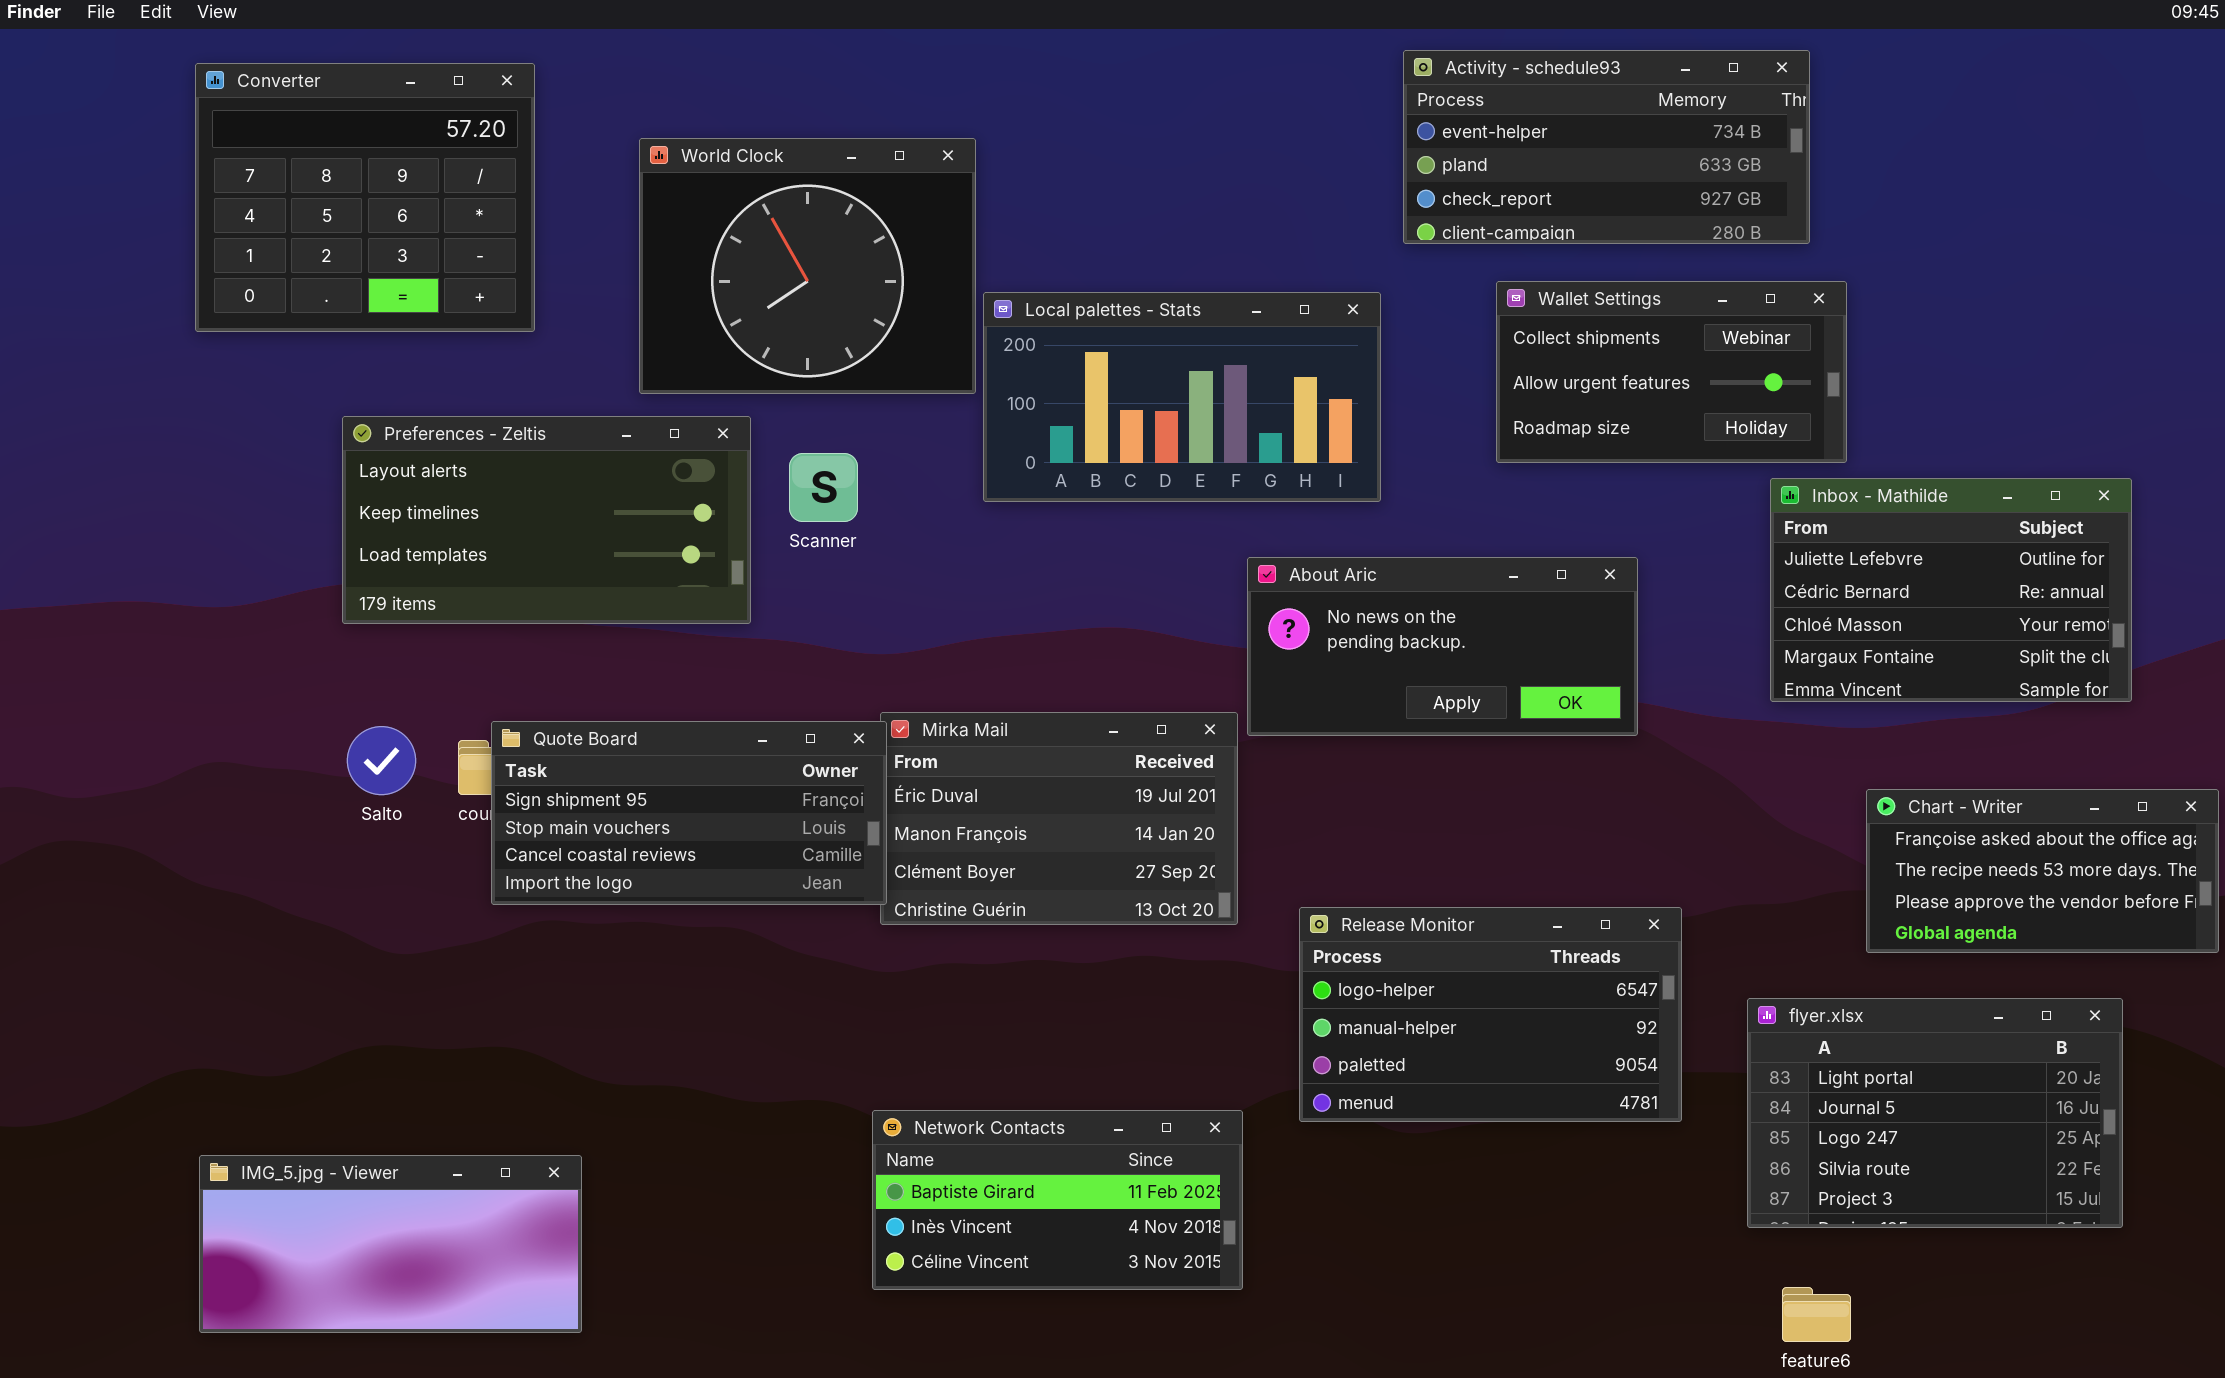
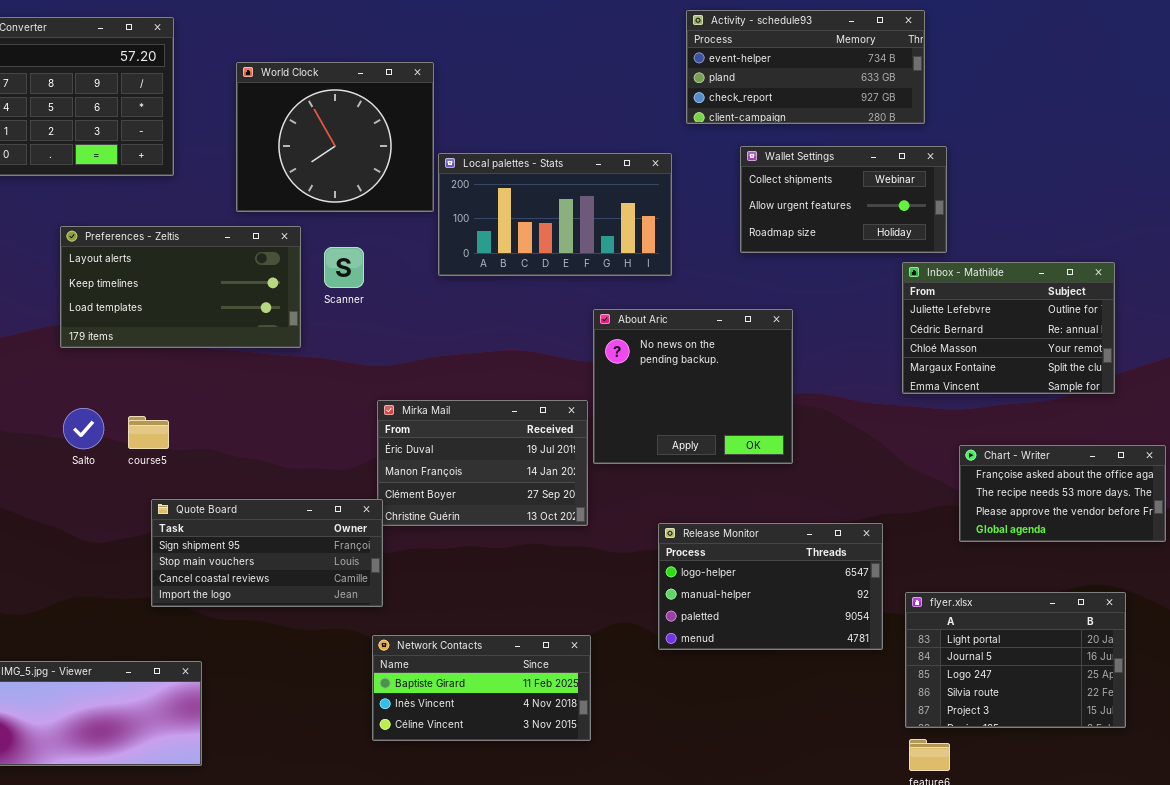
About Aric: [1247,557,1638,736] -> [593,309,793,464], resized
Quote Board: [491,721,887,905] -> [151,499,383,607], moved
Release Monitor: [1299,907,1682,1122] -> [658,523,883,650], moved
flyer.xlsx: [1747,998,2123,1228] -> [905,592,1126,728], moved

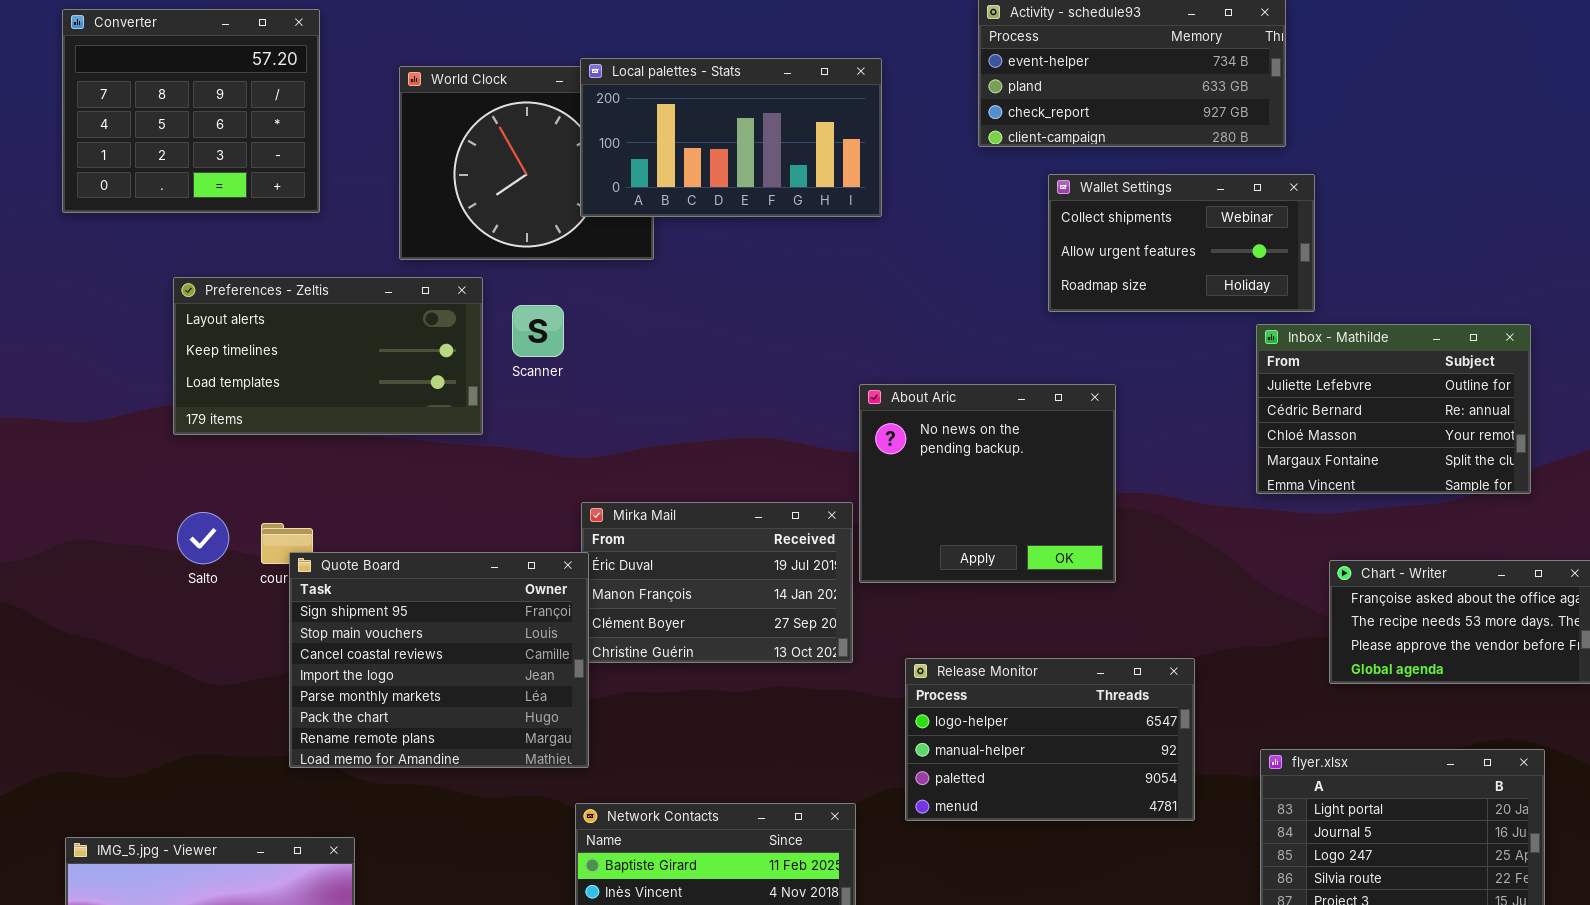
Local palettes - Stats: [438,153,672,276] -> [580,58,882,217], moved
Quote Board: [151,499,383,607] -> [289,552,589,768], resized
Release Monitor: [658,523,883,650] -> [905,658,1195,821], moved

